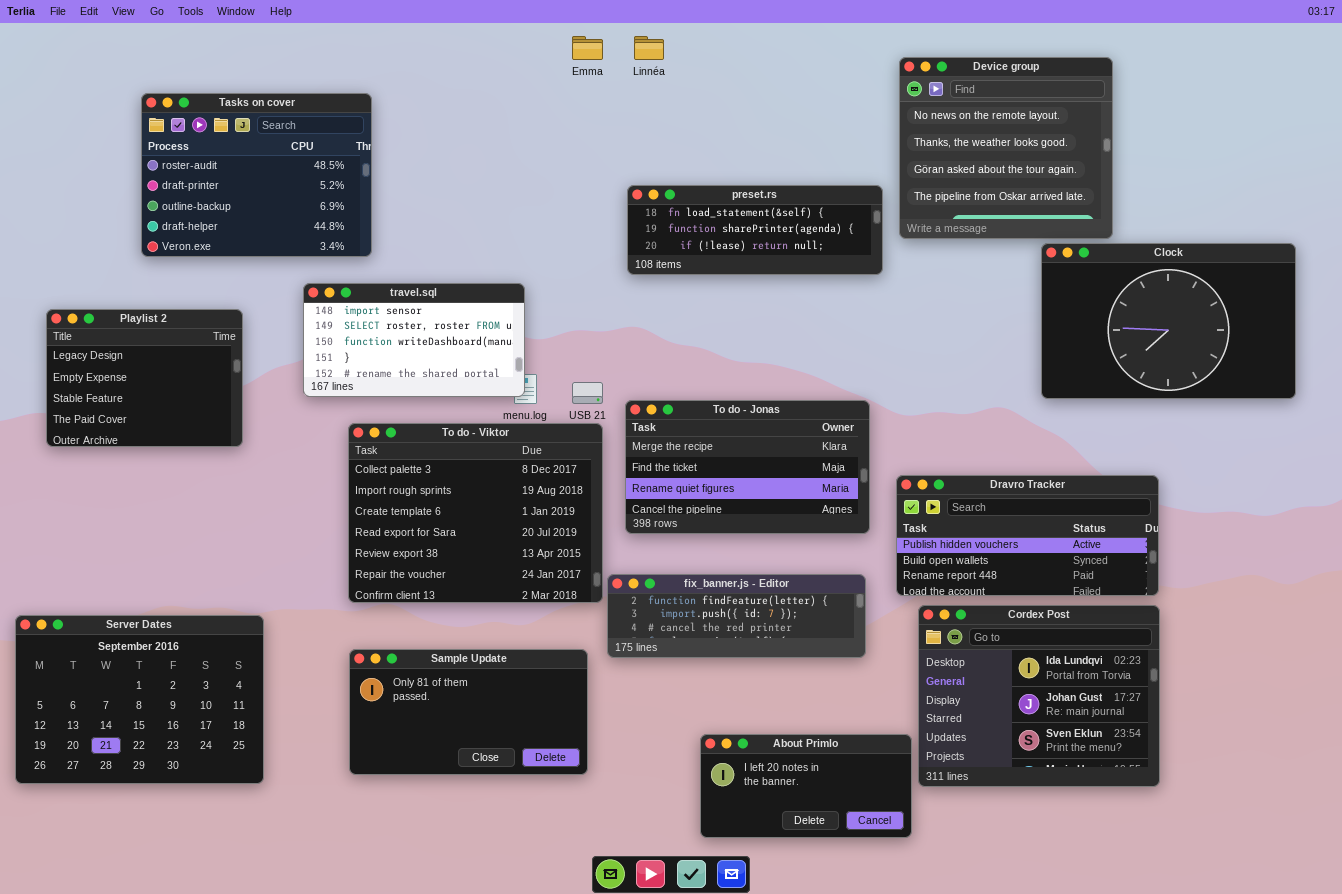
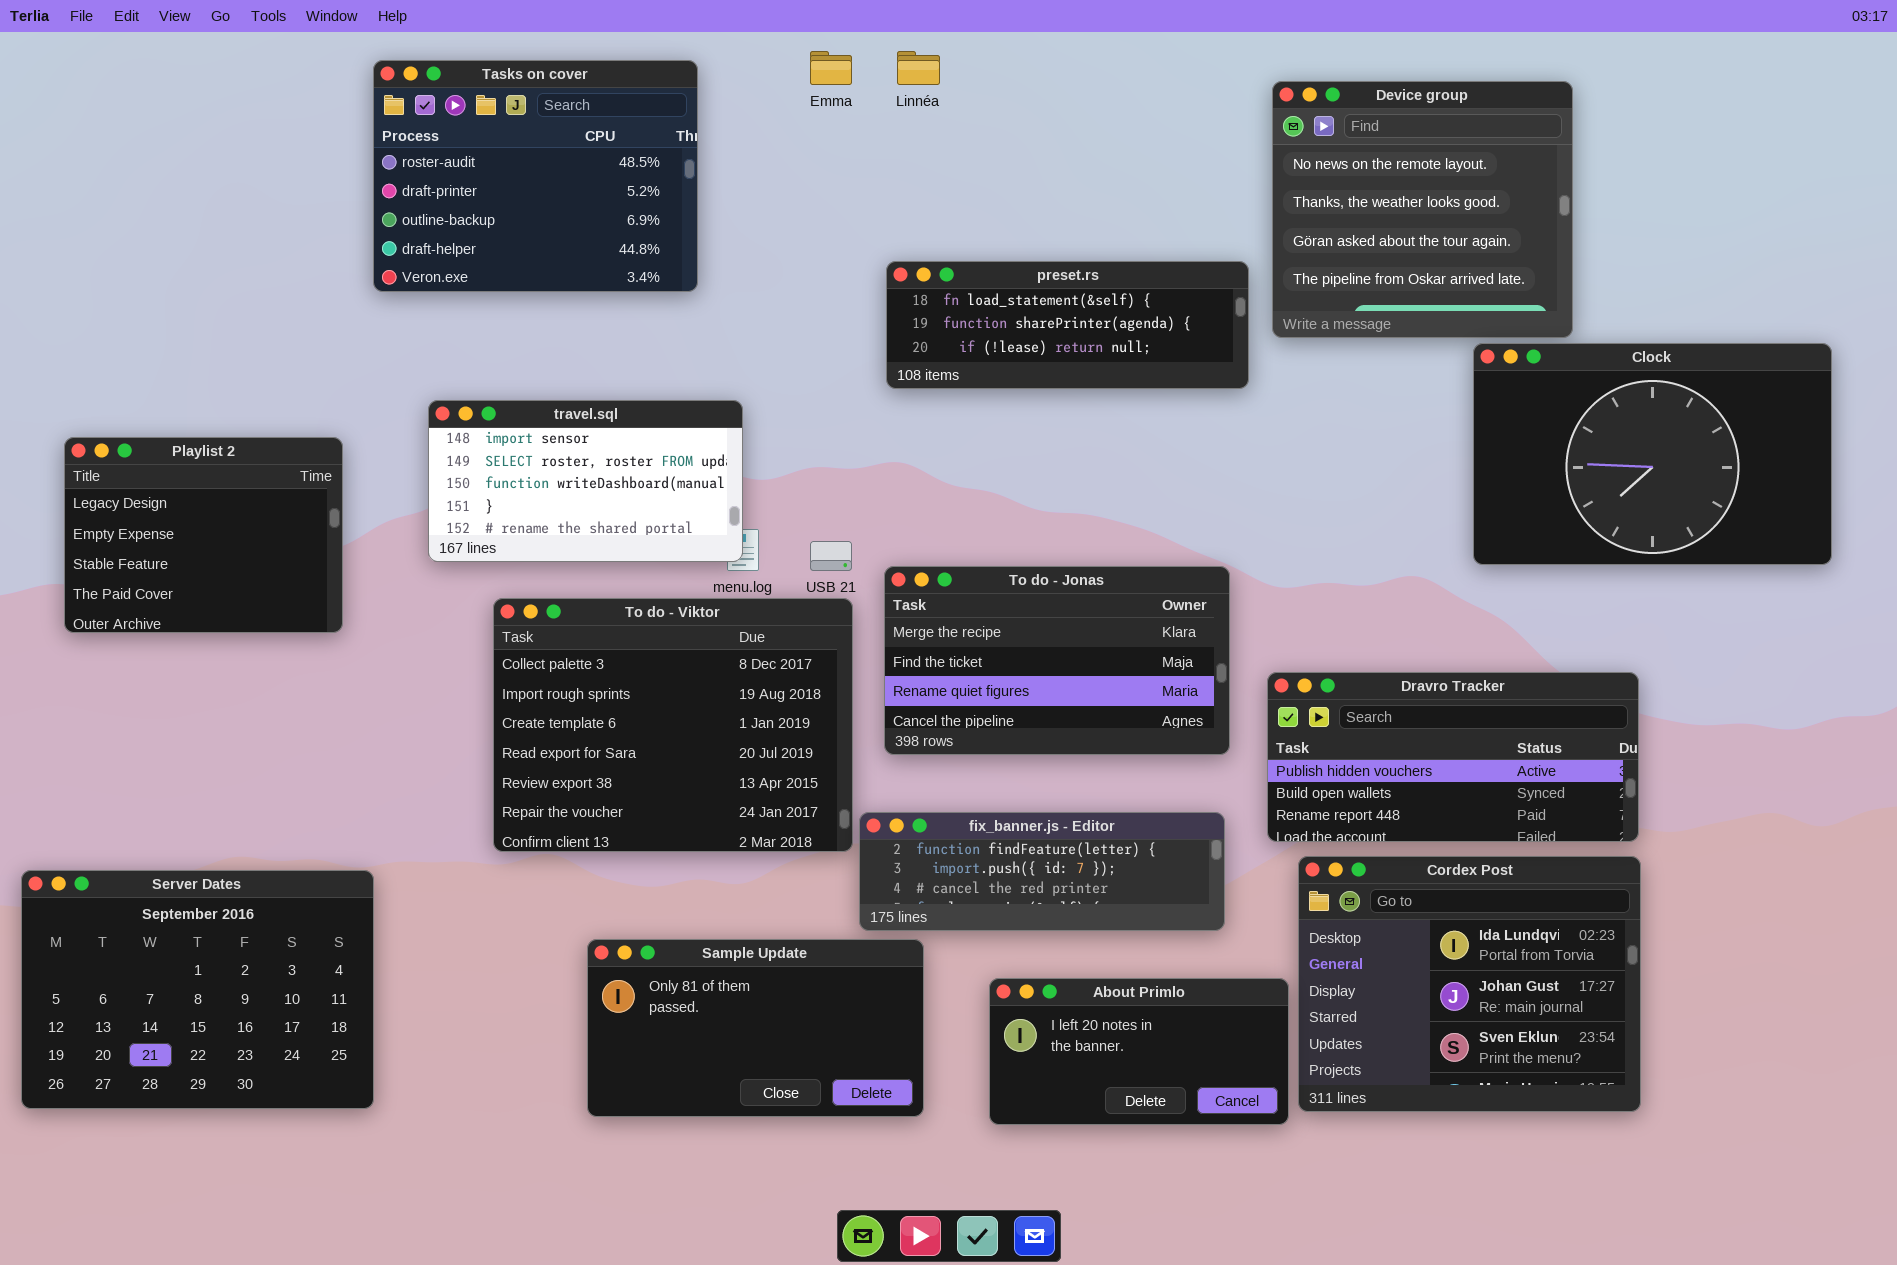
Tasks on cover: [141,93,372,257] -> [373,60,698,292], moved
Sample Update: [349,649,588,775] -> [587,939,924,1117], moved
About Primlo: [700,734,912,838] -> [989,978,1289,1125], moved

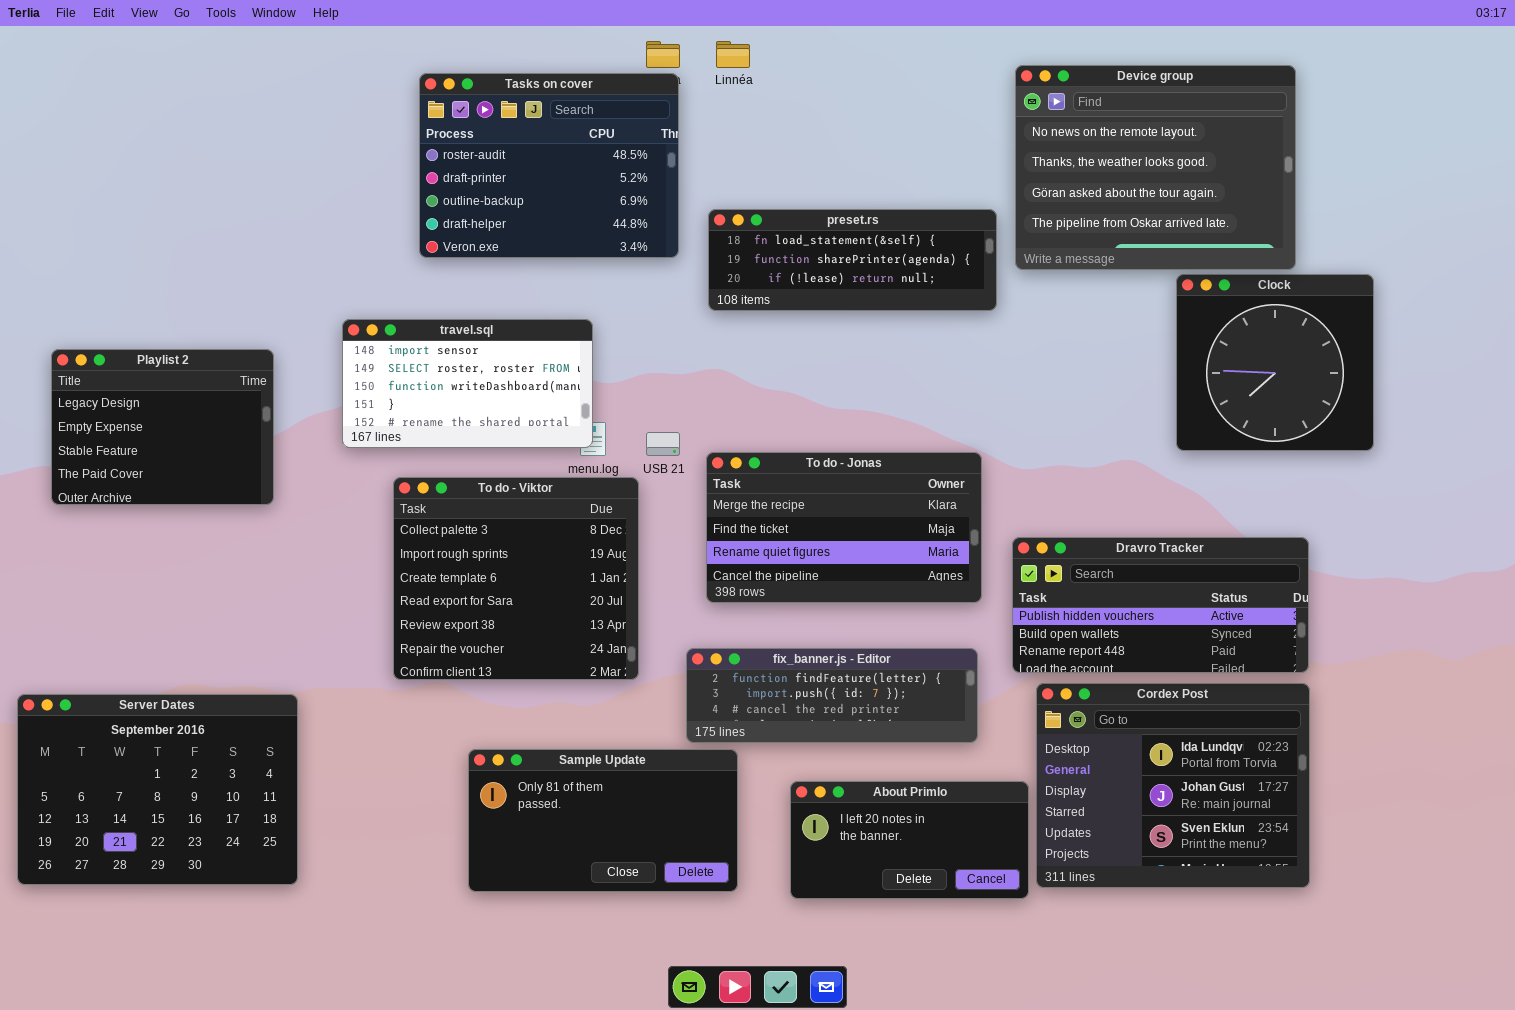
Tasks on cover: [373,60,698,292] -> [419,73,679,258], moved
Device group: [1272,81,1573,338] -> [1015,65,1296,270], resized
Clock: [1473,343,1832,565] -> [1176,274,1374,451], resized
To do - Viktor: [493,598,853,852] -> [393,477,639,680], resized

